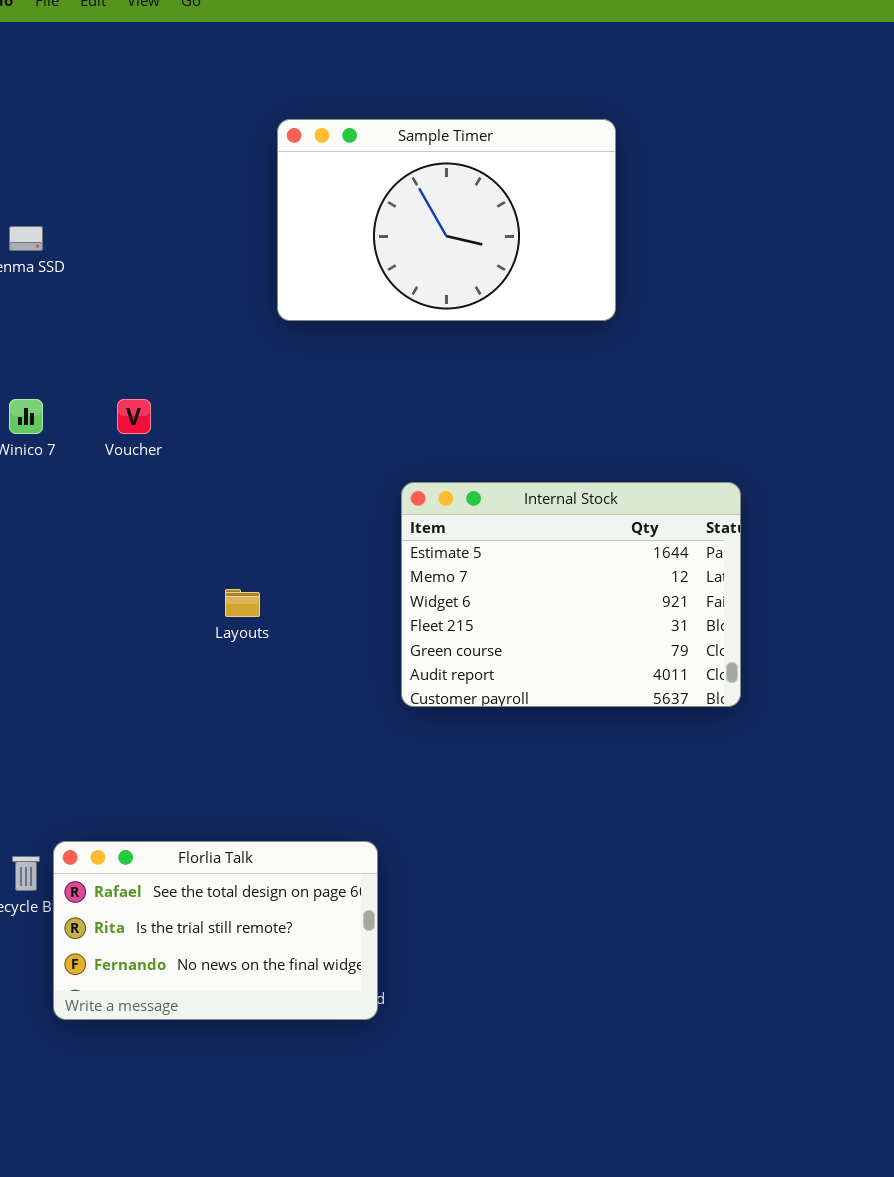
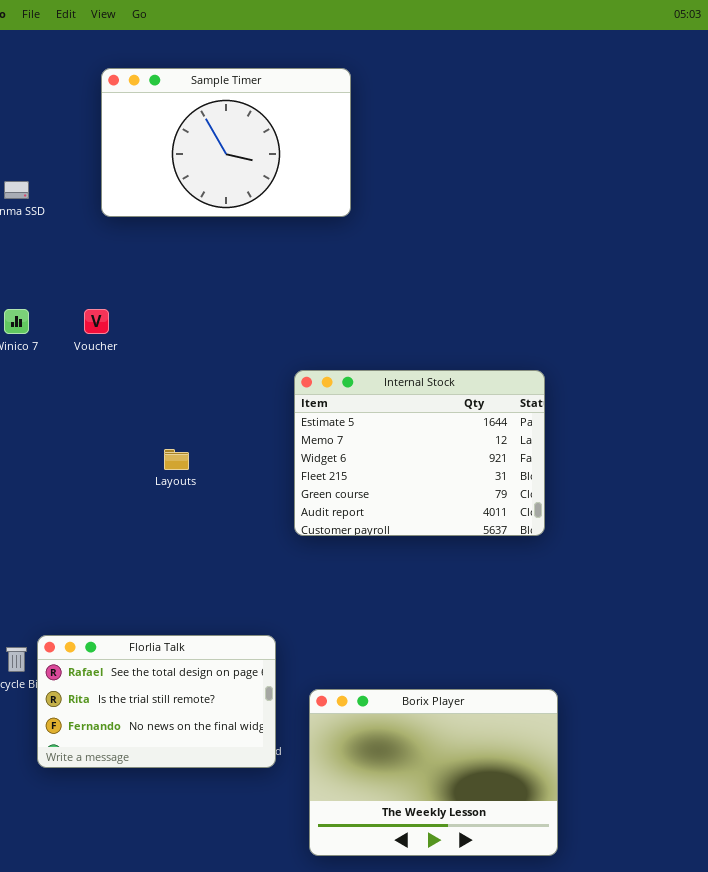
Sample Timer: [277,119,616,321] -> [101,68,351,217], moved
Borix Player: none -> [309,689,558,856], opened

